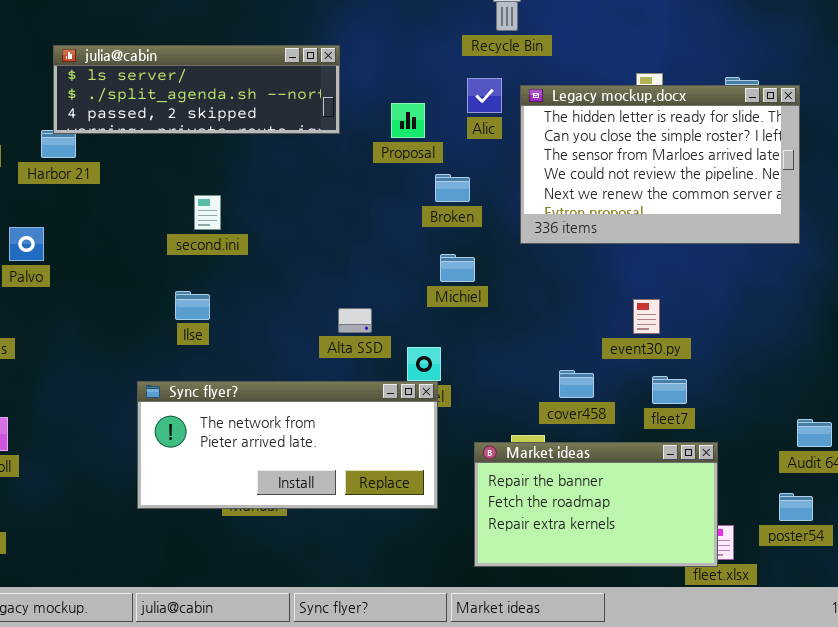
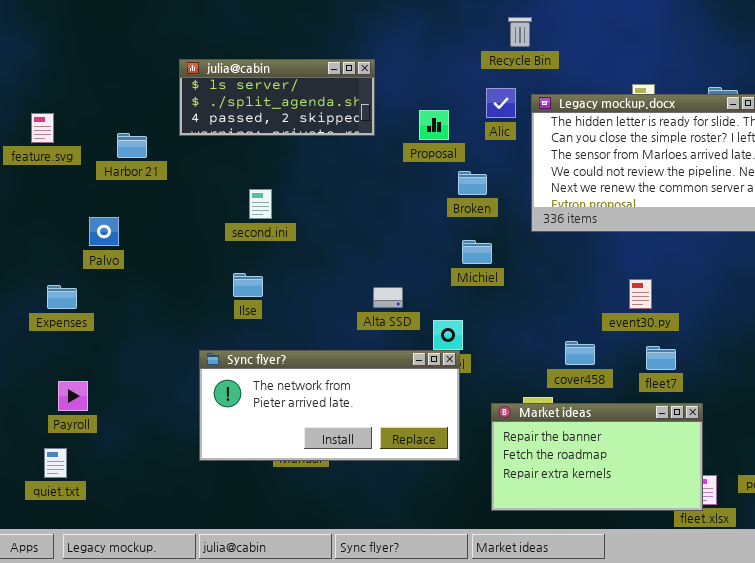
julia@cabin: [53,45,340,134] -> [179,59,375,136], resized

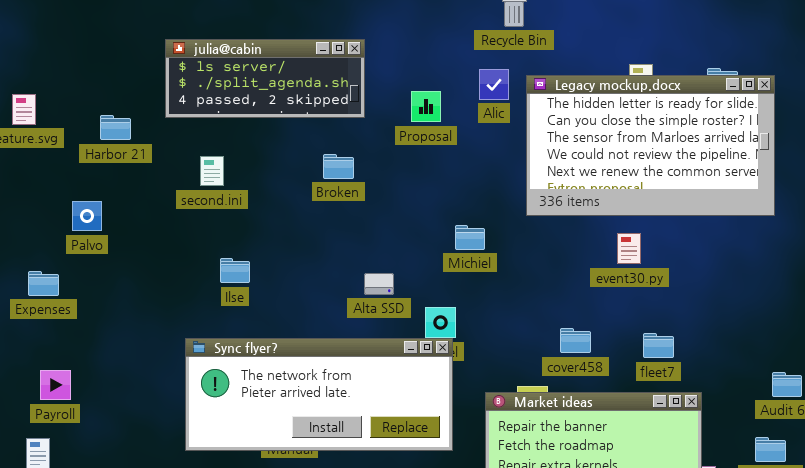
Broken: [458,171,487,195] -> [323,154,354,179], moved
second.ini: [249,189,272,219] -> [200,156,224,186], moved
event30.py: [629,279,652,309] -> [617,233,641,264], moved

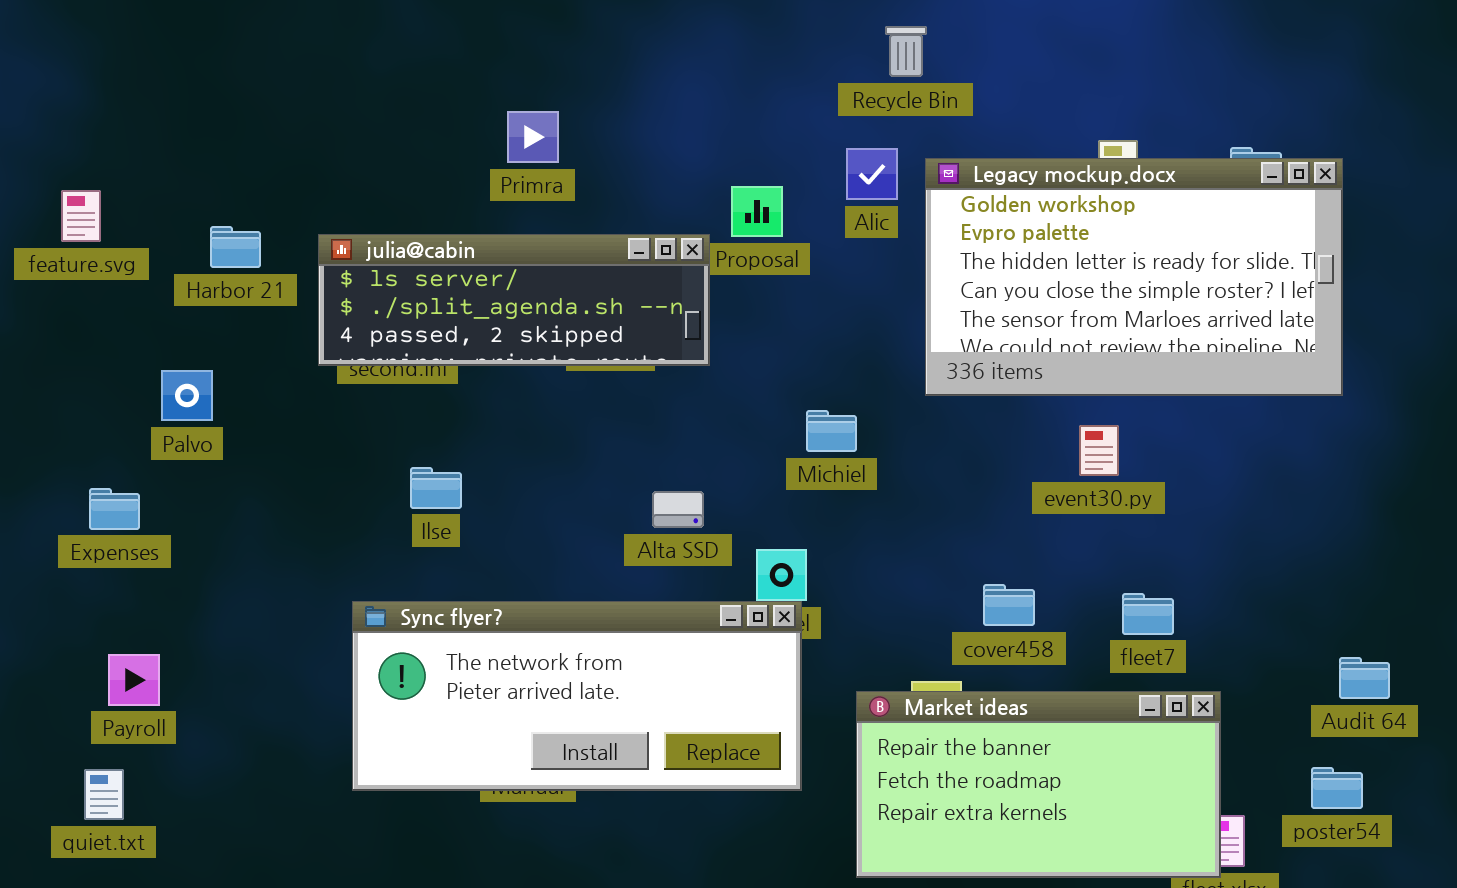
julia@cabin: [165,39,365,118] -> [318,234,710,366], moved, resized
Legacy mockup.docx: [526,75,775,216] -> [925,158,1343,396], scrolled up 2 rows

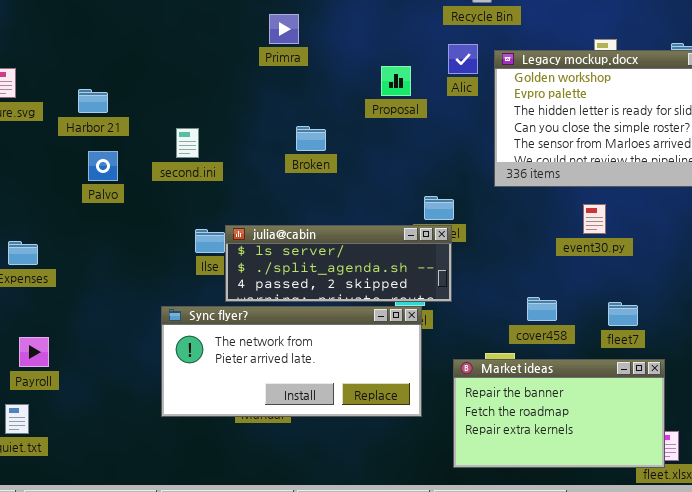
Primra: [507,111,559,163] -> [269,14,299,44], moved
julia@cabin: [318,234,710,366] -> [225,225,452,302], moved
Palvo: [161,370,213,421] -> [88,151,118,181], moved

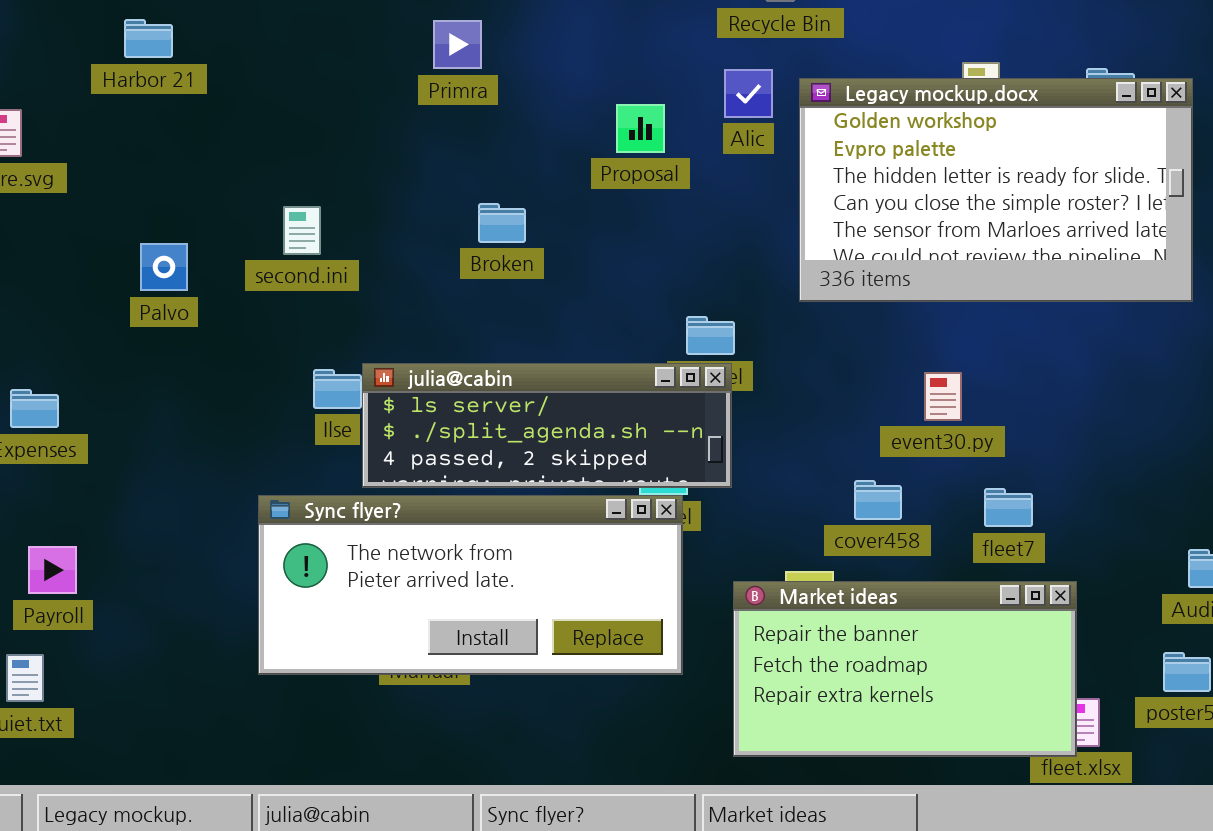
Harbor 21: [78,89,108,113] -> [124,19,173,58], moved
event30.py: [583,204,606,234] -> [924,372,962,421], moved

